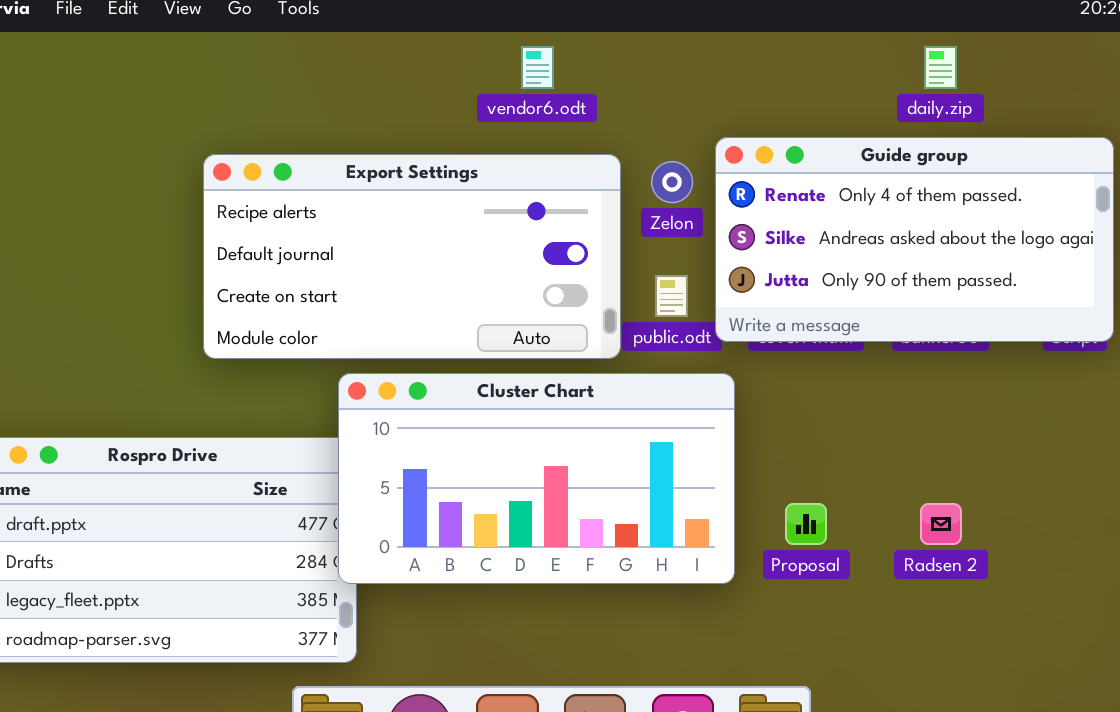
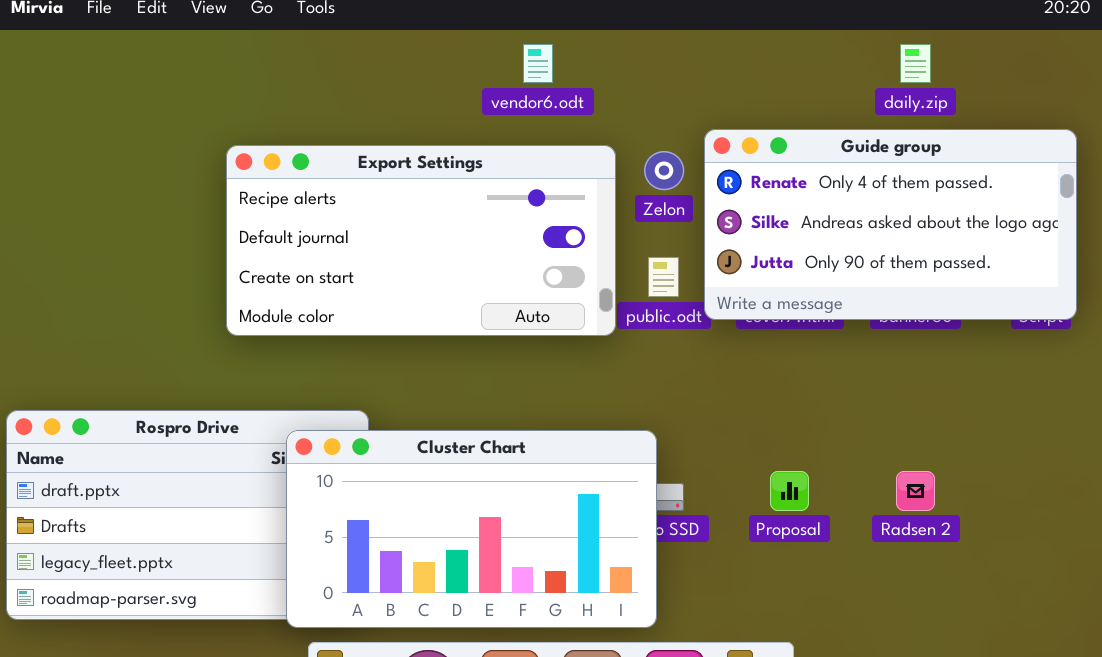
Cluster Chart: [338,373,735,584] -> [286,430,657,628], moved

